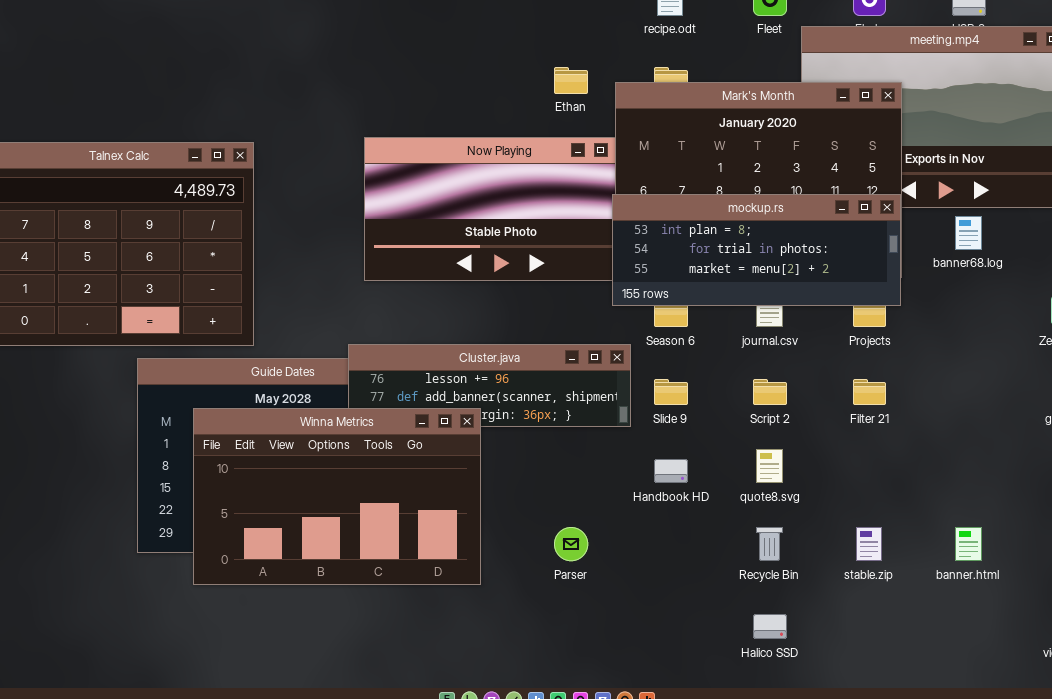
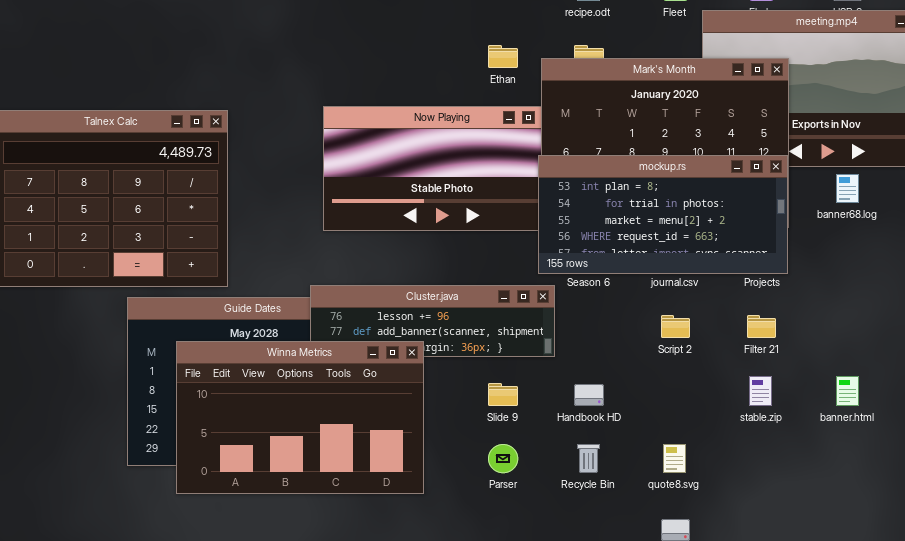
mockup.rs: [612,194,901,306] -> [538,155,788,274], resized
Slide 9: [654,379,688,405] -> [488,383,518,406], moved
quote8.svg: [756,449,783,483] -> [663,444,686,473], moved
Recycle Bin: [756,527,783,561] -> [577,444,600,473], moved
stable.zip: [856,527,882,561] -> [749,376,772,406], moved
banner.html: [955,527,982,561] -> [836,376,859,406], moved

